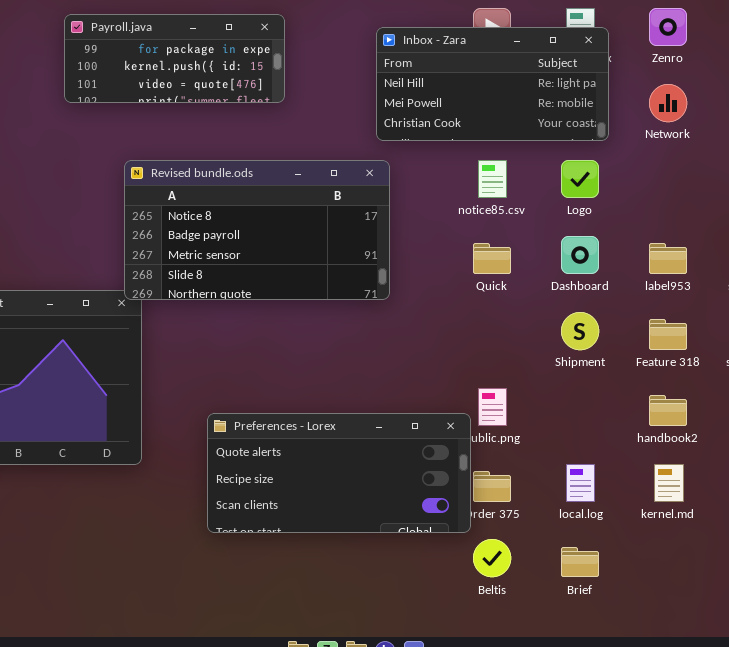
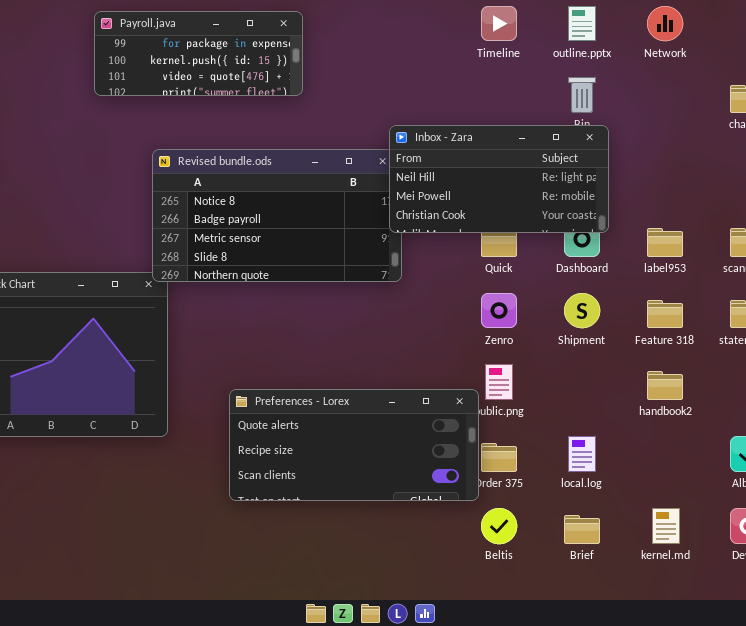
Zenro: [649,8,687,46] -> [481,293,517,328], moved
Inbox - Zara: [376,27,609,141] -> [389,125,609,233], moved
Network: [649,84,687,122] -> [647,6,683,41], moved
kernel.md: [654,464,684,502] -> [652,508,680,544], moved

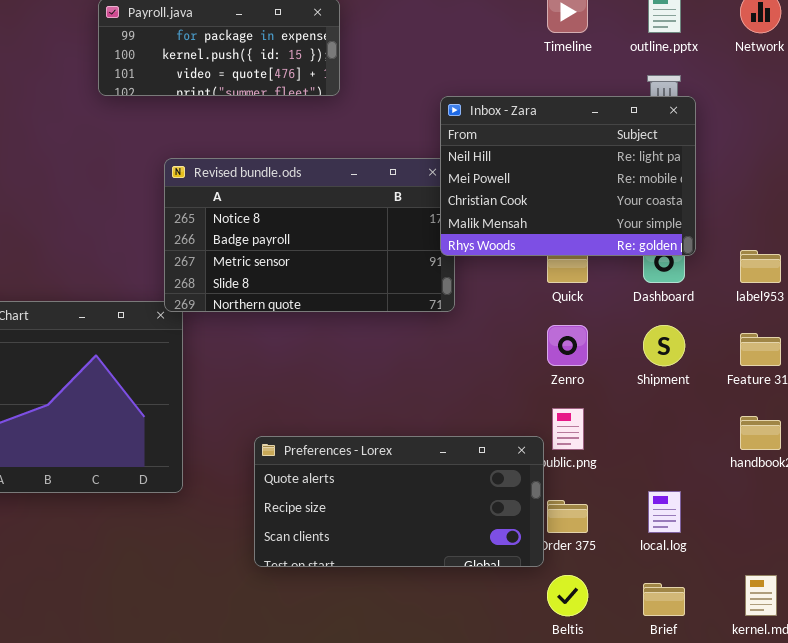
Inbox - Zara: [389,125,609,233] -> [440,96,696,256], resized

